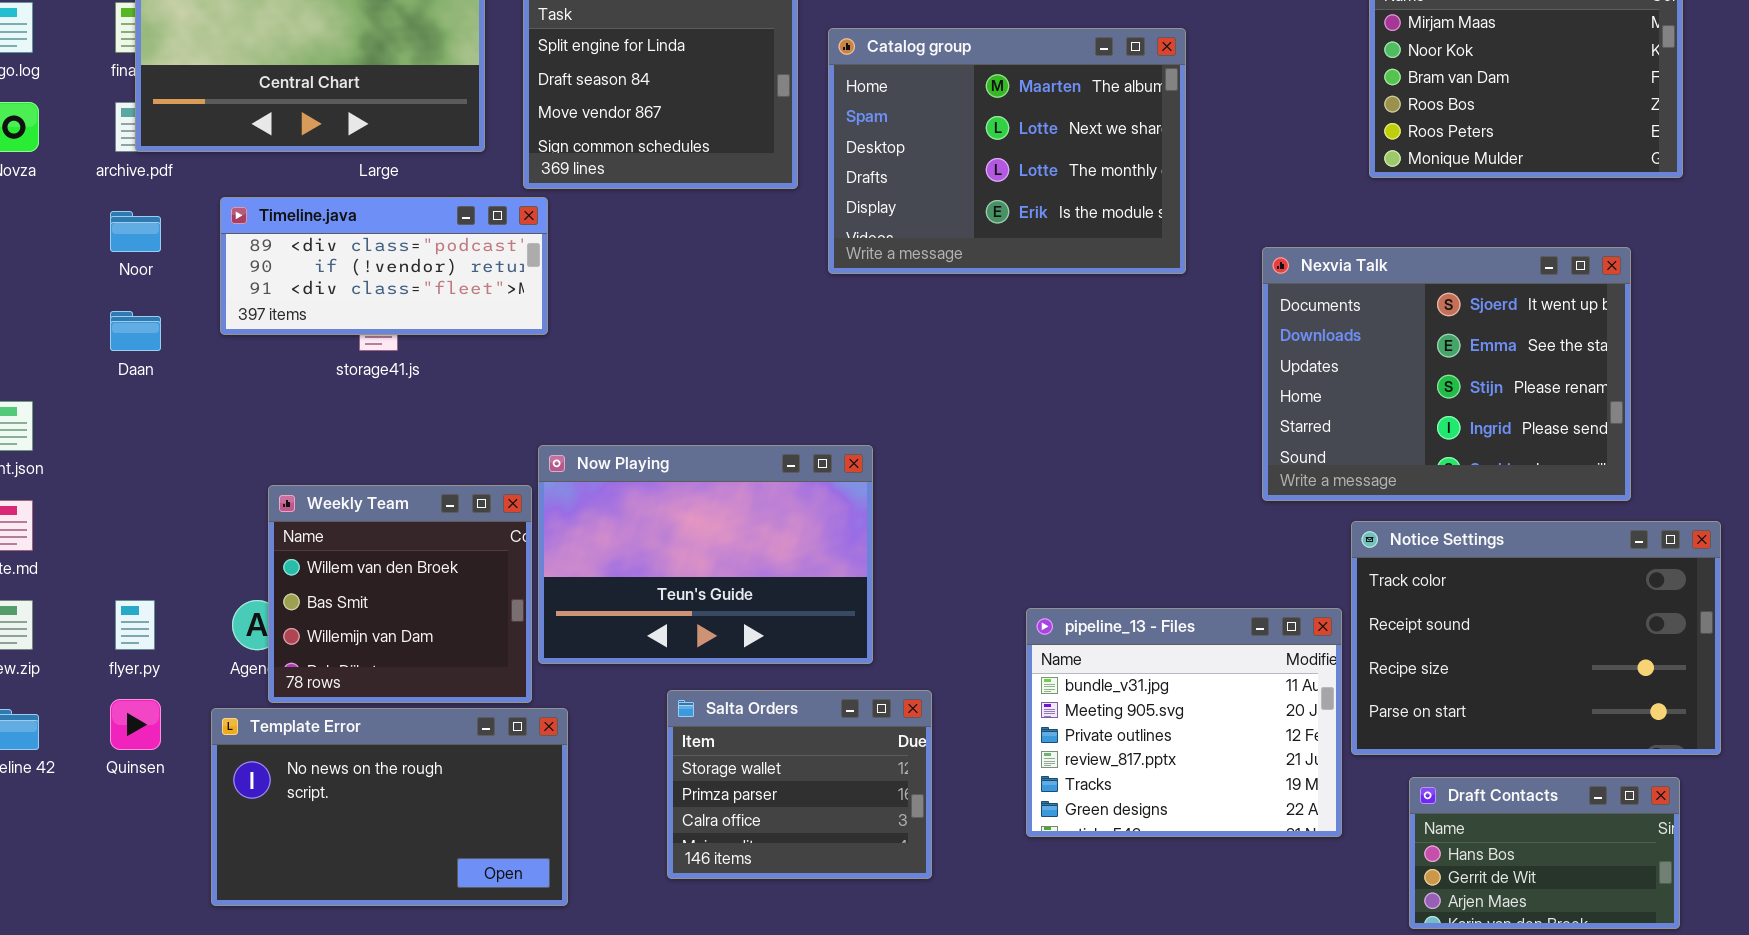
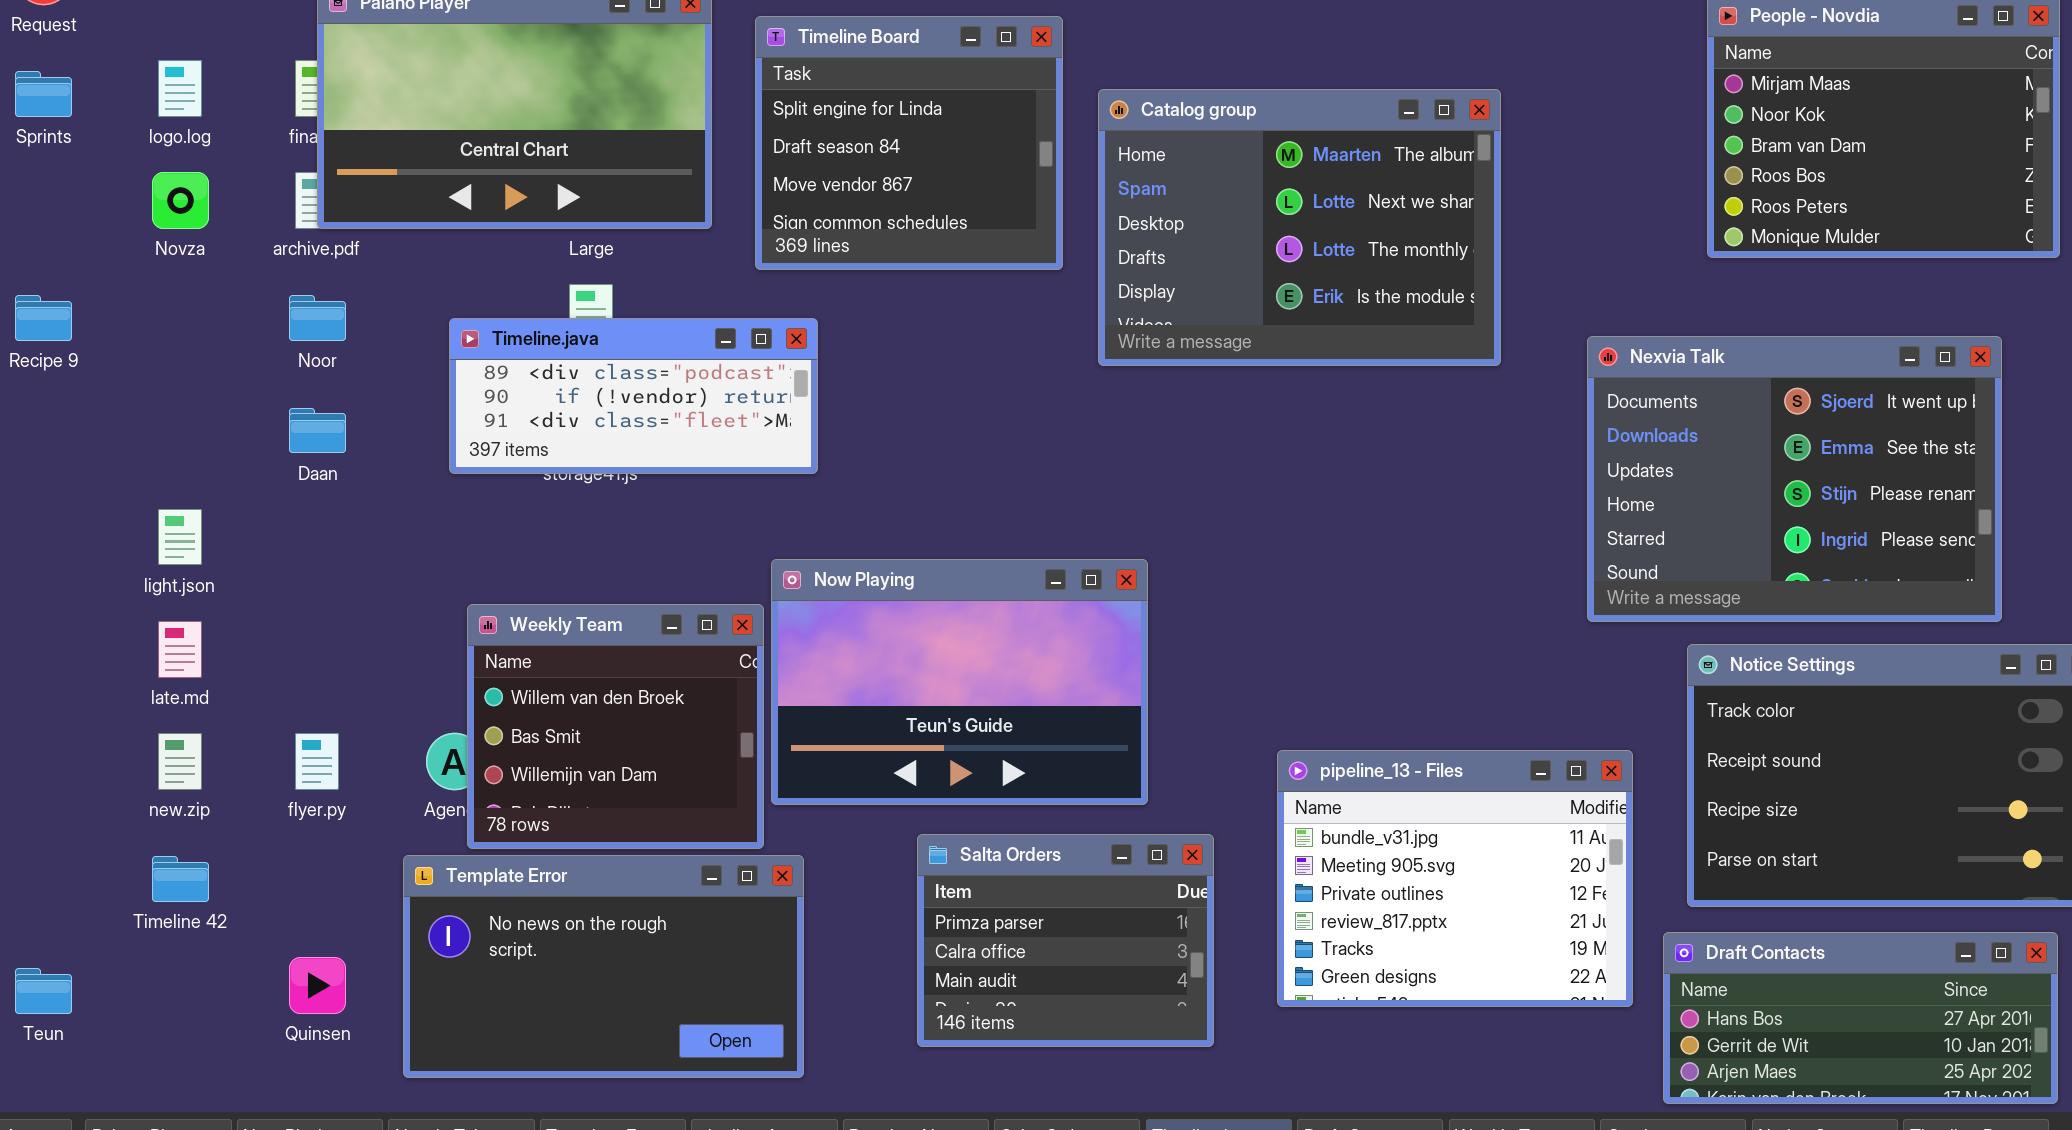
Timeline.java: [220,197,548,335] -> [449,318,818,474], moved
pipeline_13 - Files: [1026,608,1342,837] -> [1277,750,1633,1007], moved
Salta Orders: [667,690,932,879] -> [917,834,1214,1047], scrolled down 1 row
Quinsen: [110,699,161,750] -> [289,957,346,1014], moved
Draft Contacts: [1409,777,1680,929] -> [1663,932,2058,1104], resized

